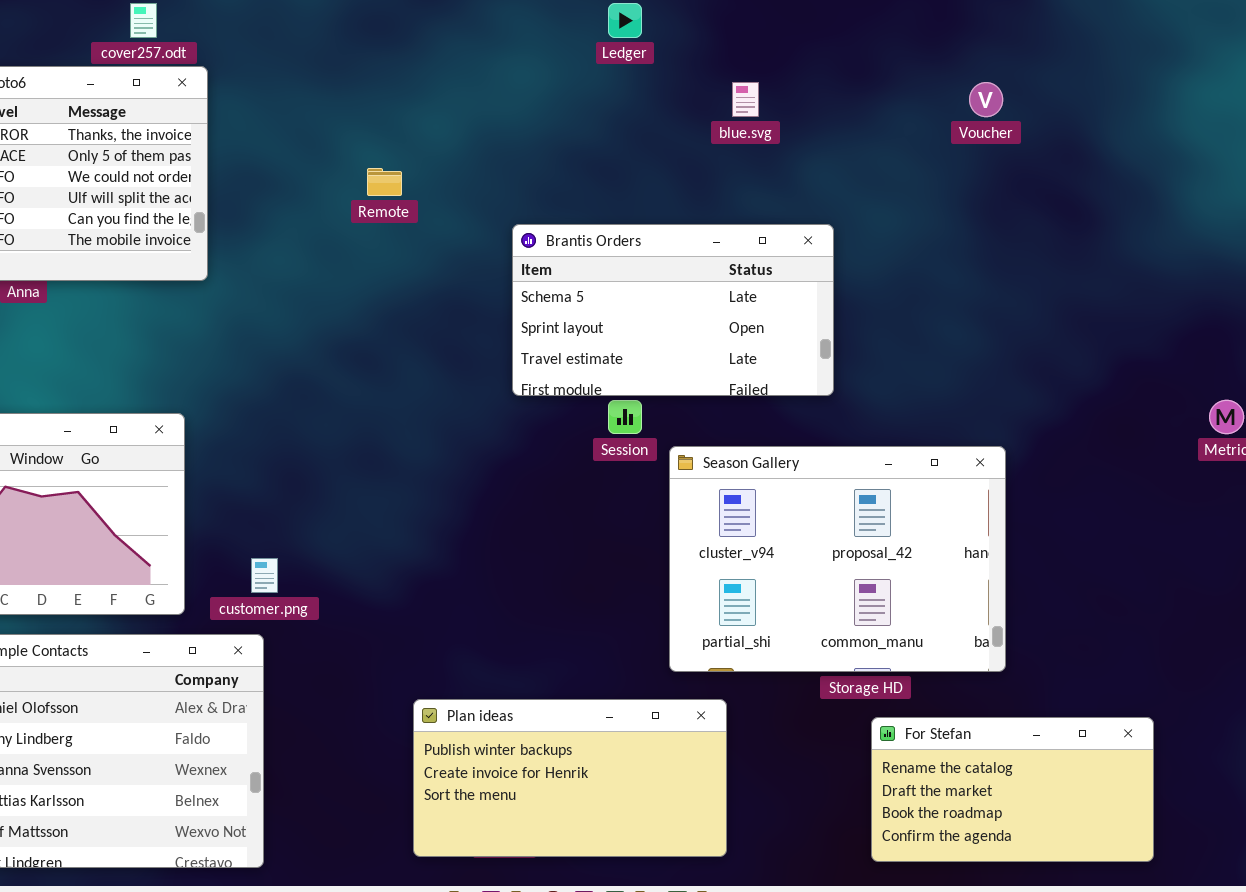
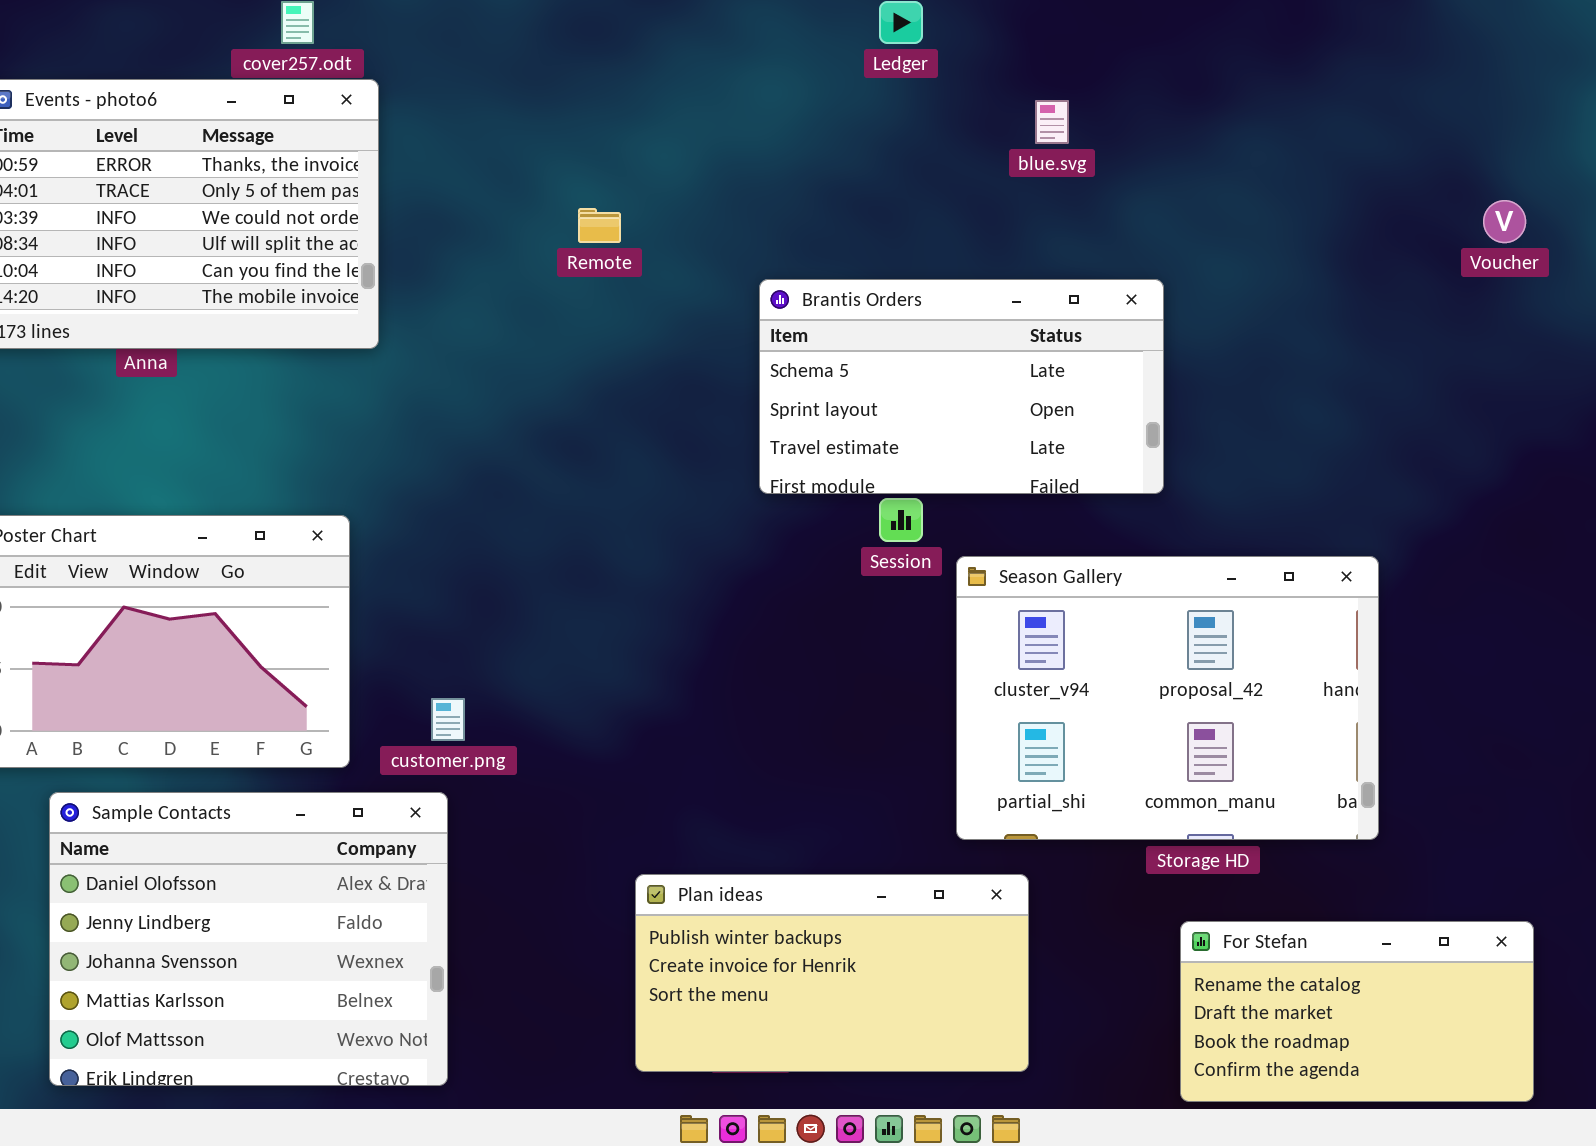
Voucher: [969,82,1003,117] -> [1483,200,1526,243], moved
For Stefan: [871,717,1154,862] -> [1180,921,1534,1102], moved

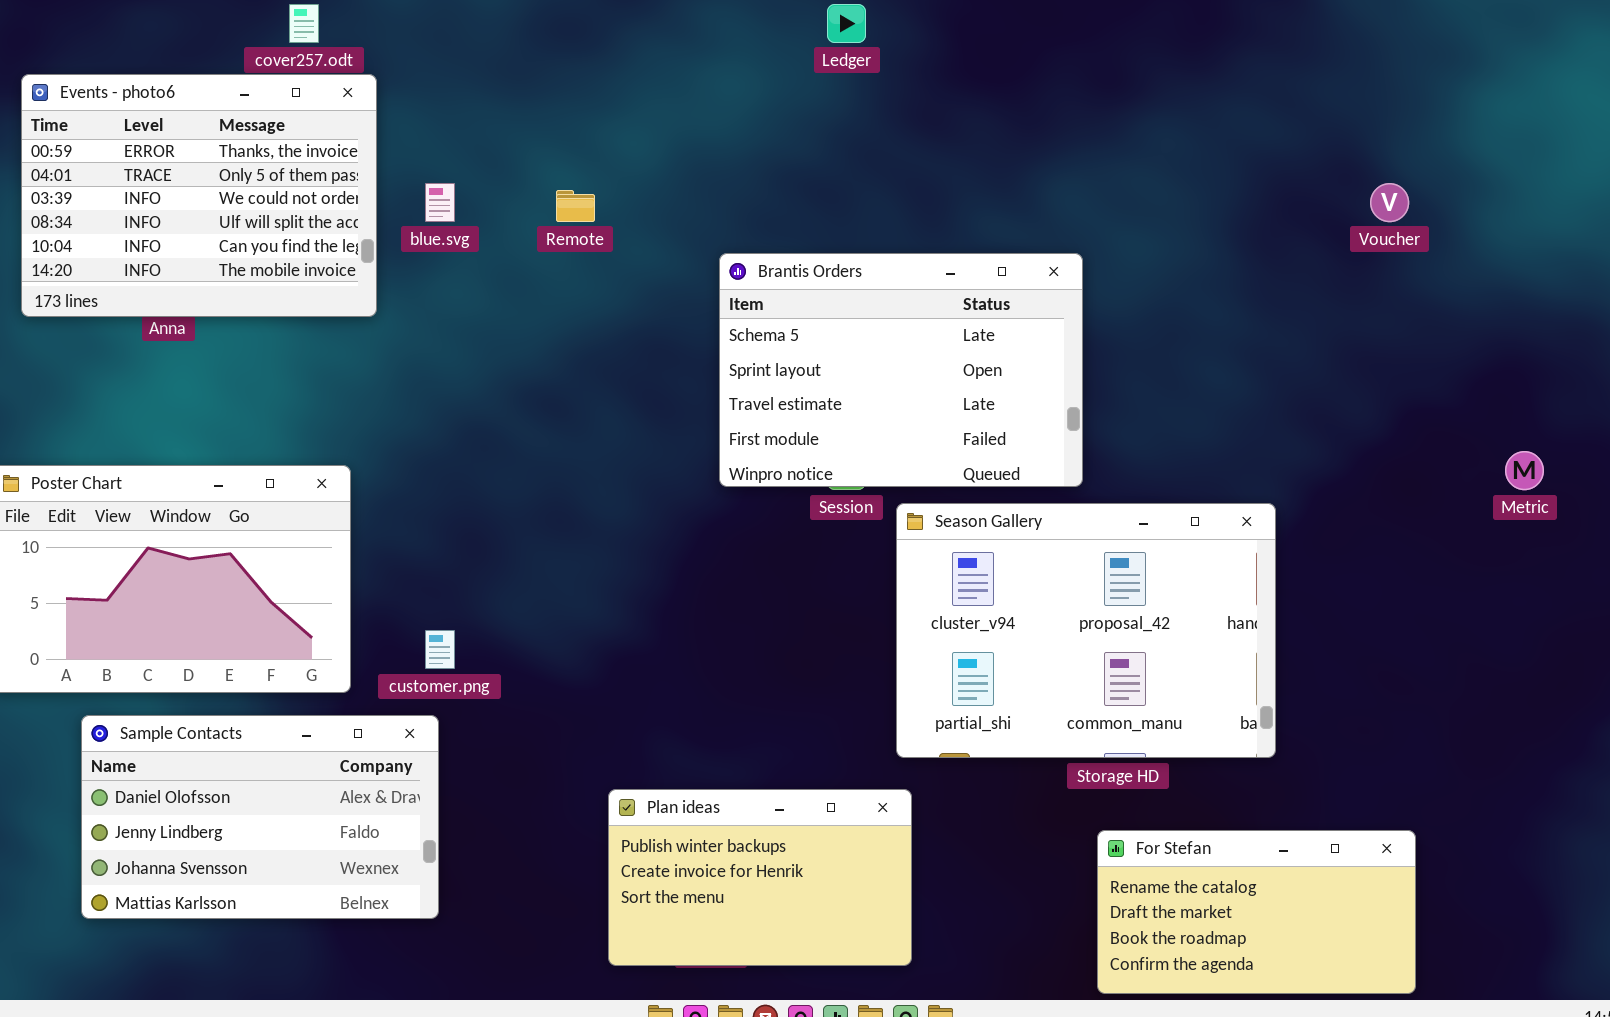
blue.svg: [1035,100,1069,144] -> [425,183,455,222], moved
Brantis Orders: [759,279,1164,494] -> [719,253,1083,487], resized
Sample Contacts: [49,792,448,1086] -> [81,715,439,919], resized
Plan ideas: [635,874,1029,1072] -> [608,789,912,966], resized

